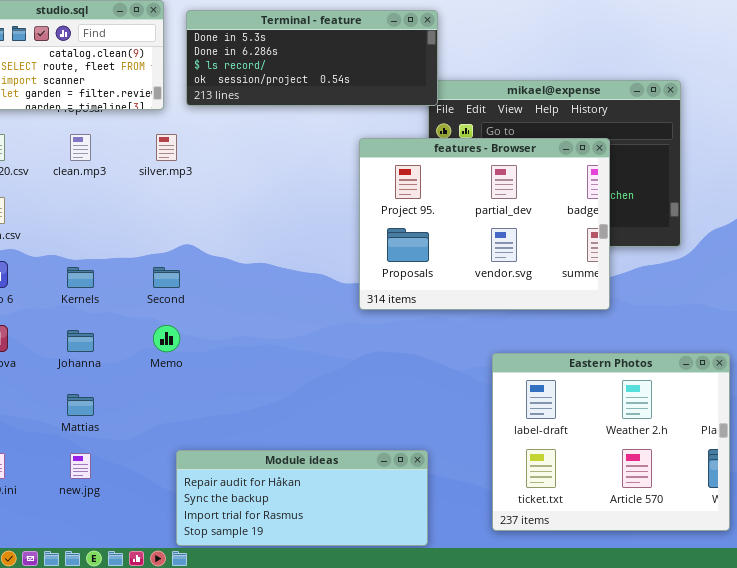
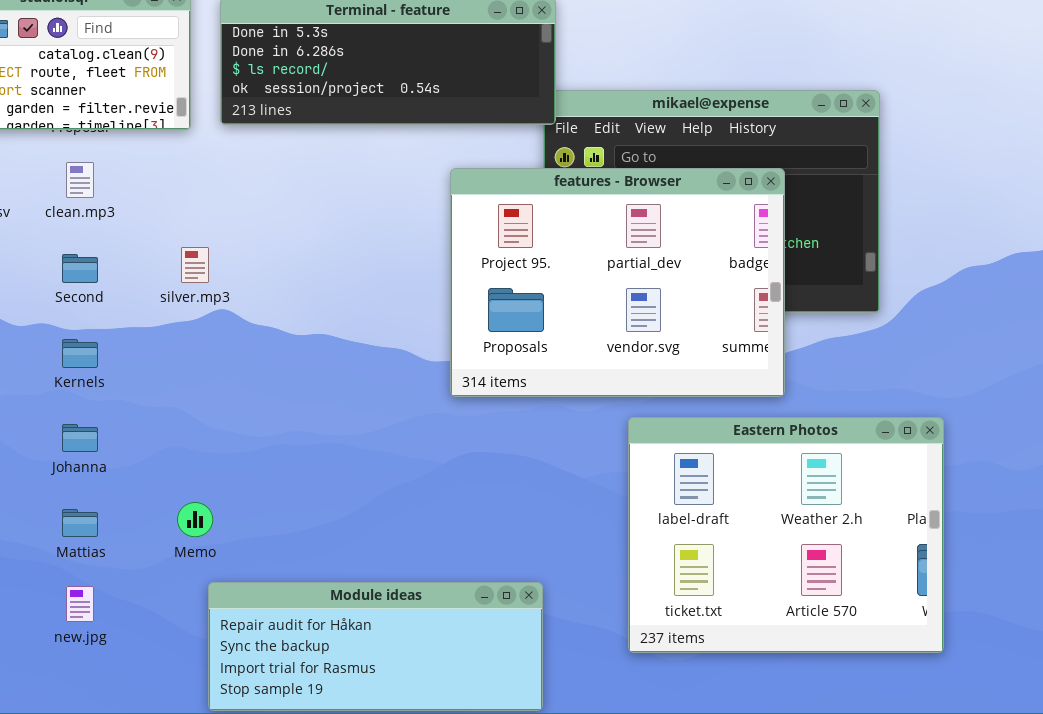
silver.mp3: [156,134,177,161] -> [181,247,209,283], moved
Second: [153,267,180,288] -> [62,254,98,283], moved
Memo: [153,325,180,352] -> [177,502,213,537], moved
Eastern Photos: [492,353,730,531] -> [628,417,944,653], moved

